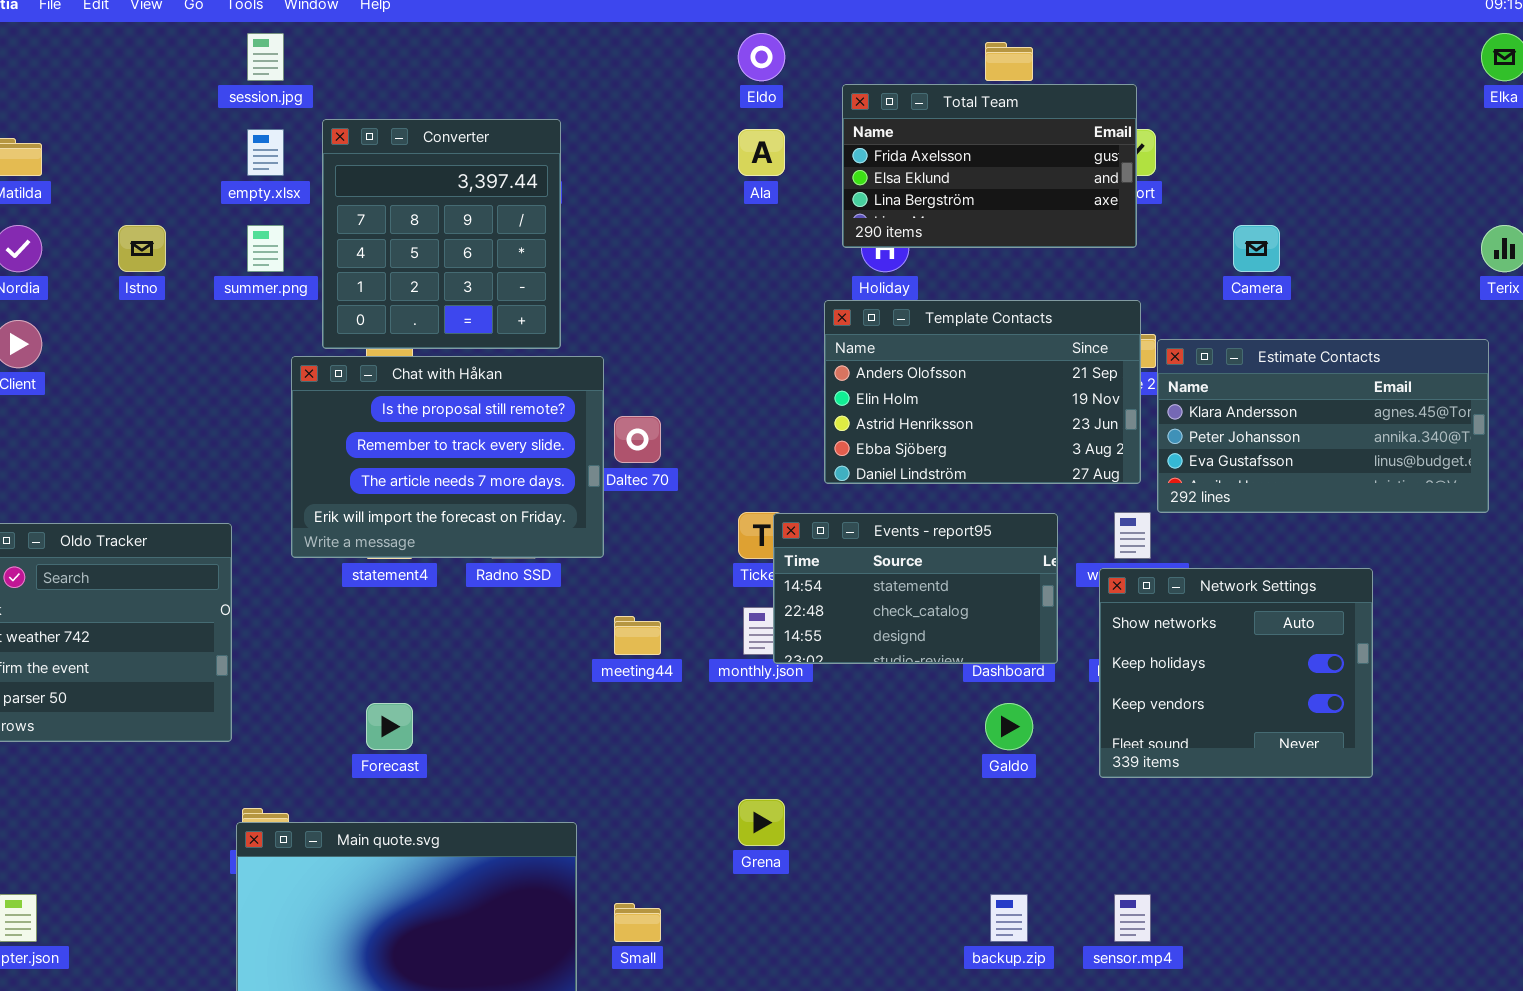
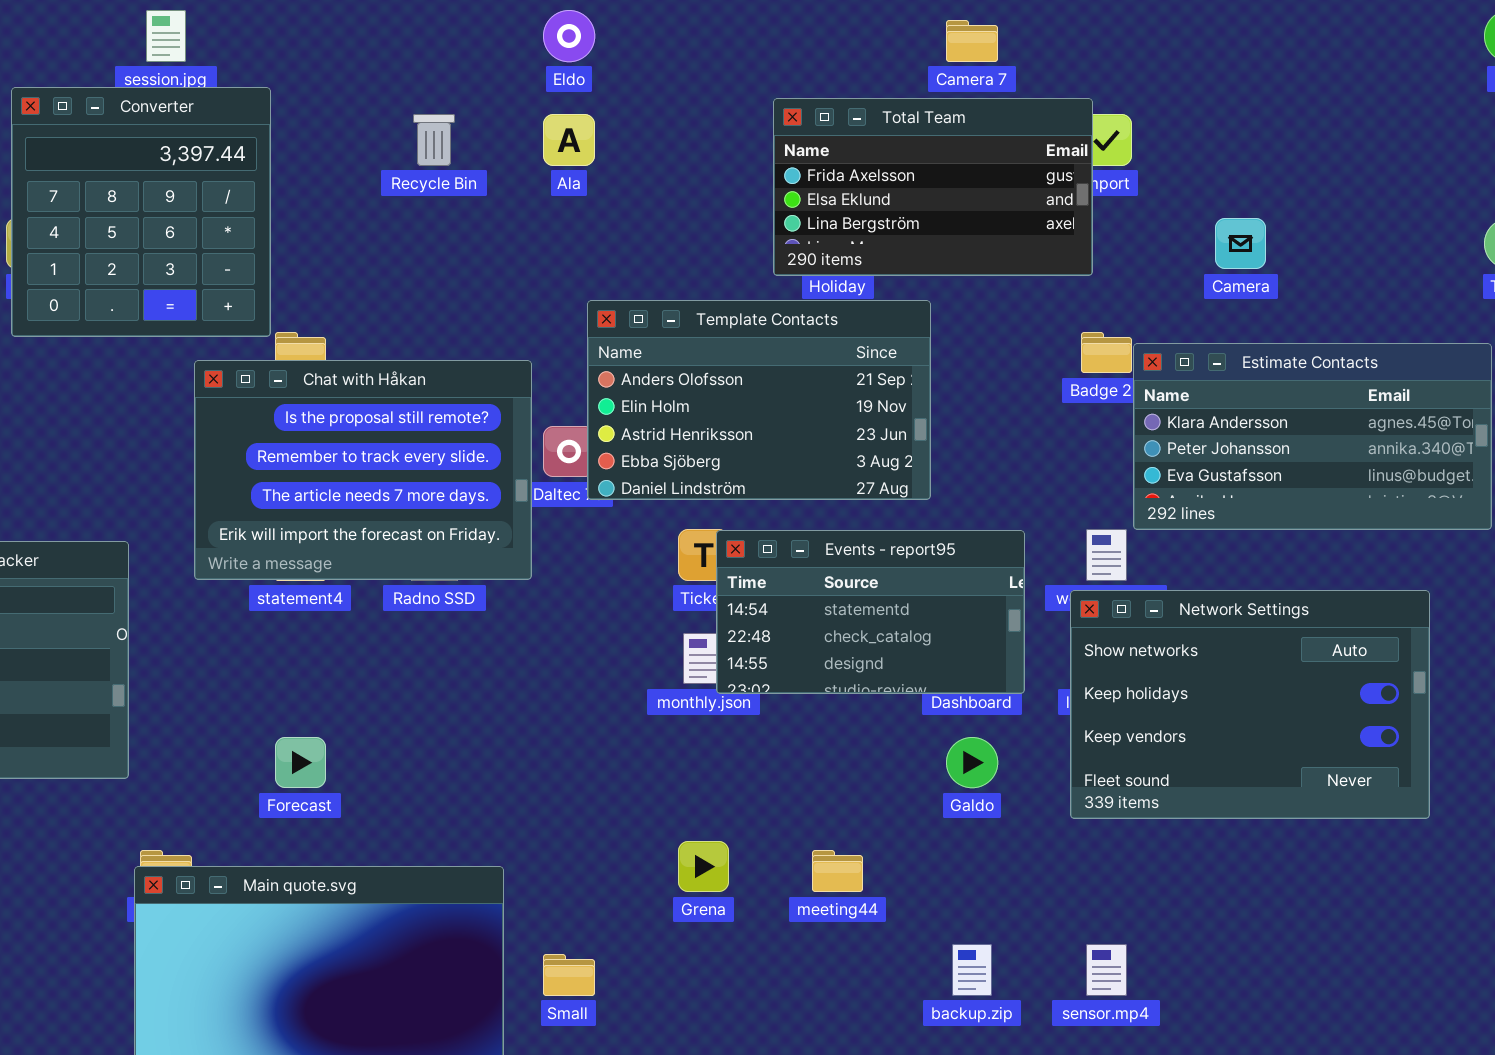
Eldo: [738,33,785,81] -> [543,10,595,62], moved
Total Team: [842,84,1137,248] -> [773,98,1093,276], moved
Converter: [322,119,561,349] -> [11,87,271,337], moved
Ala: [738,129,785,176] -> [543,114,595,166], moved
Template Contacts: [824,300,1141,484] -> [587,300,931,500], moved
Network Settings: [1099,568,1373,778] -> [1070,590,1430,819], resized
meeting44: [614,616,661,655] -> [812,850,863,892], moved

